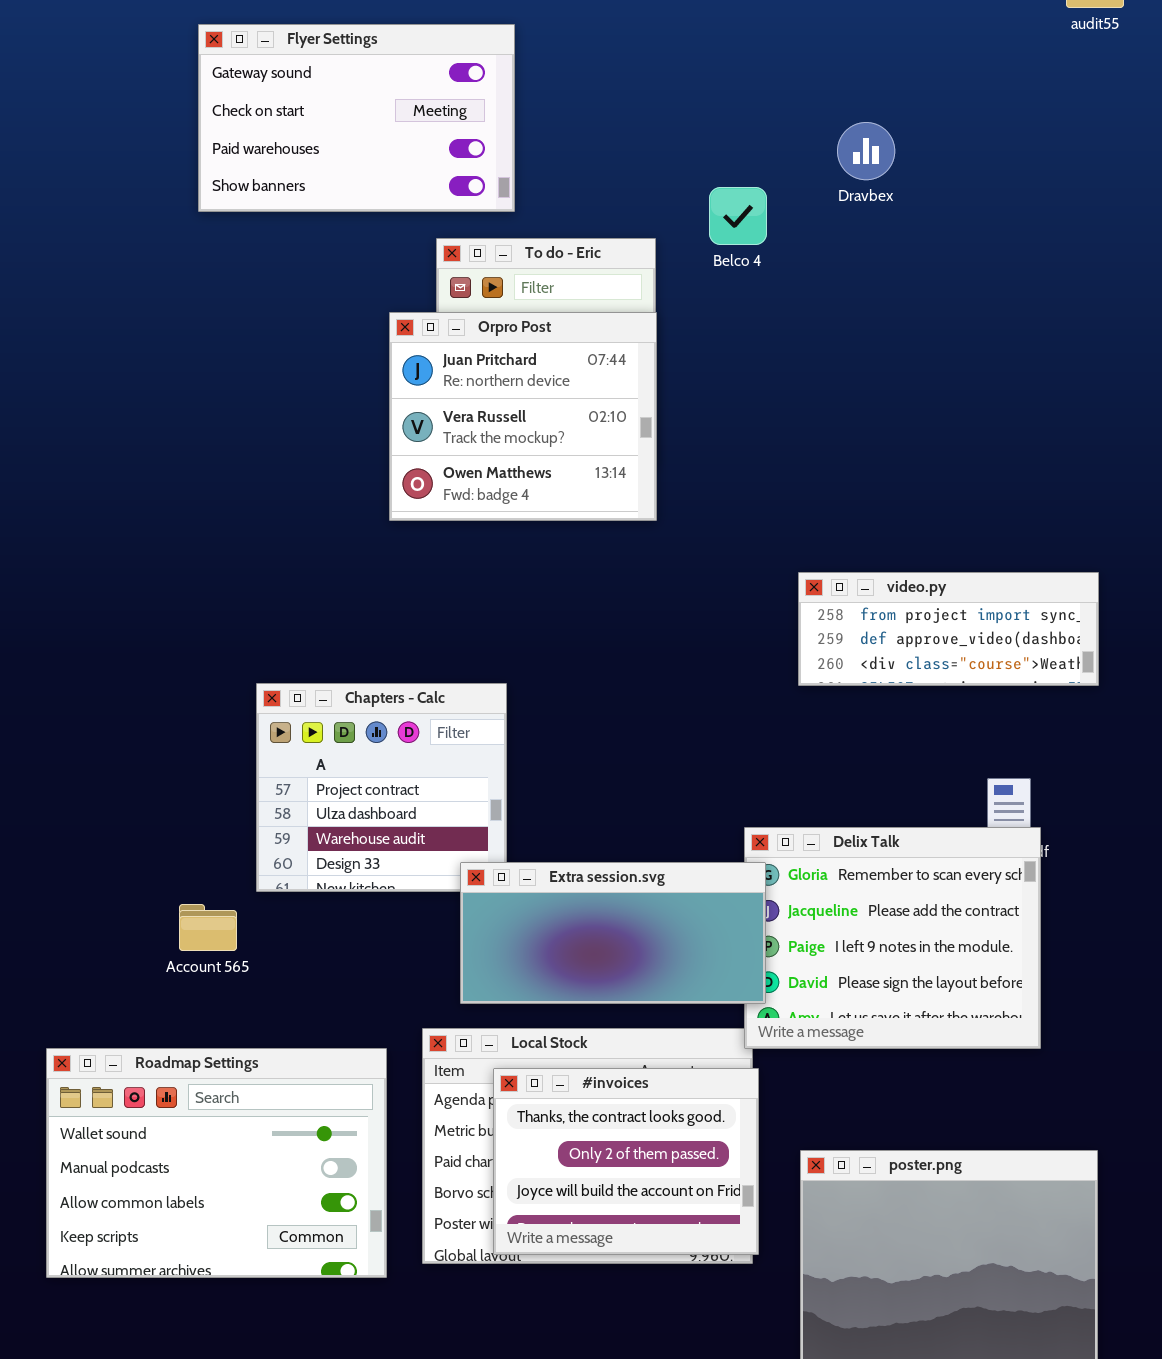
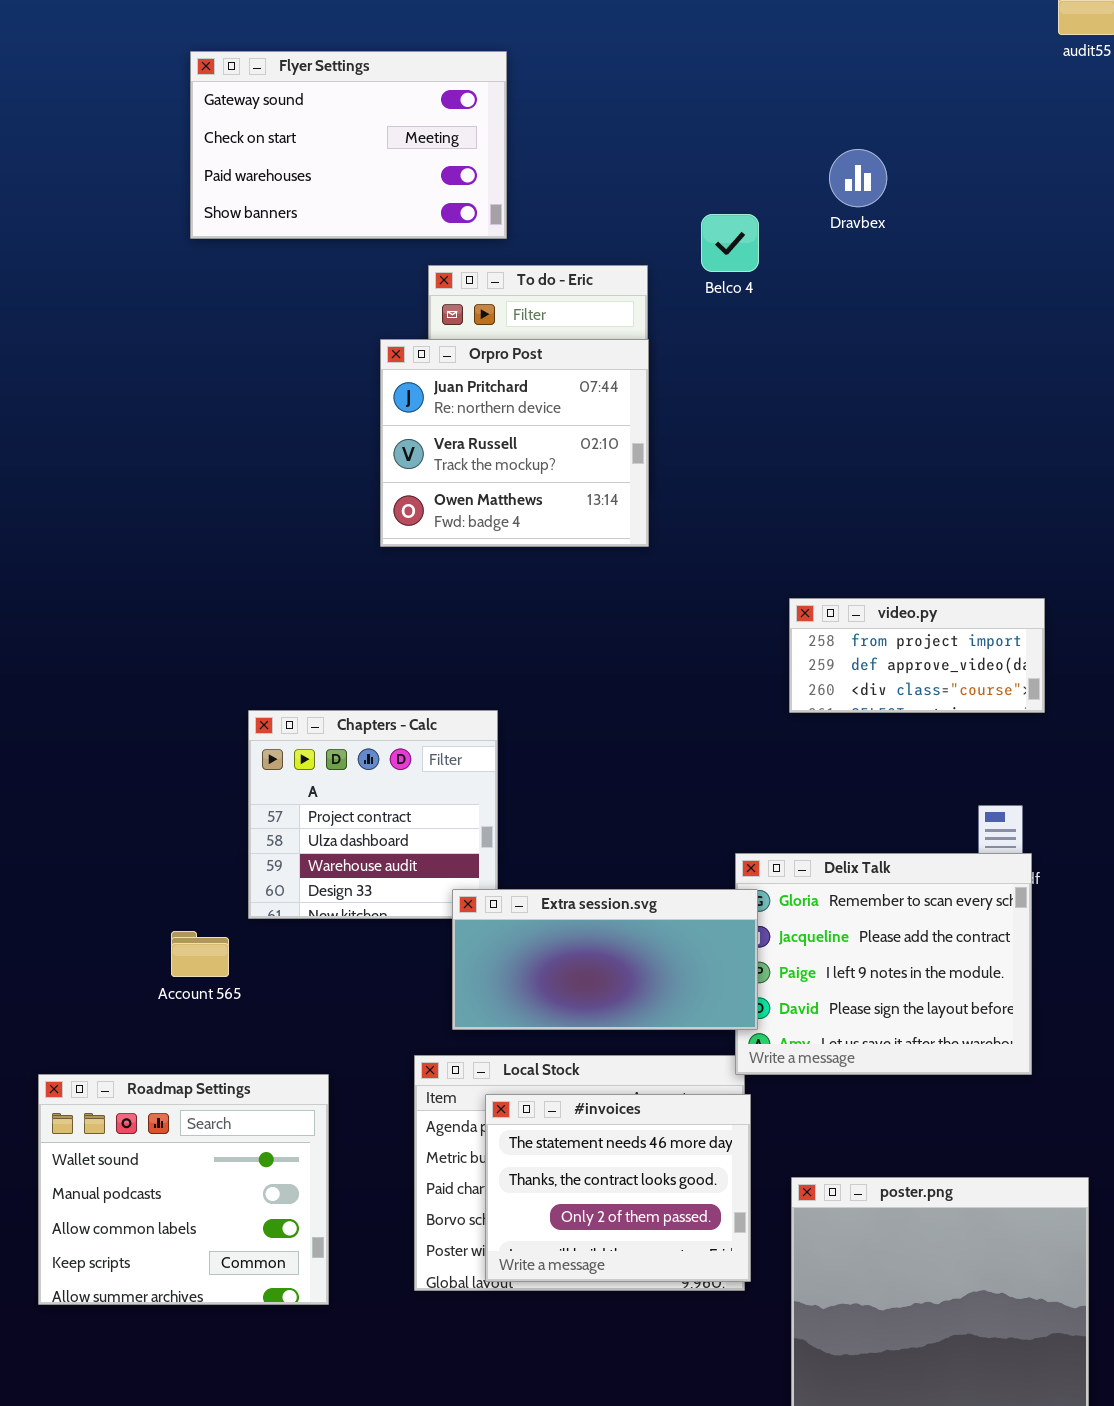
video.py: [798,572,1099,686] -> [789,598,1045,713], resized
Roadmap Settings: [46,1048,387,1278] -> [38,1074,329,1305], resized
#invoices: [493,1068,759,1255] -> [485,1094,751,1282], scrolled up 1 row

